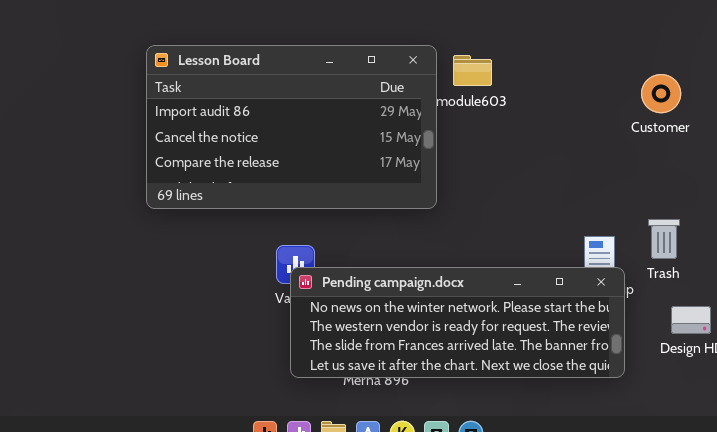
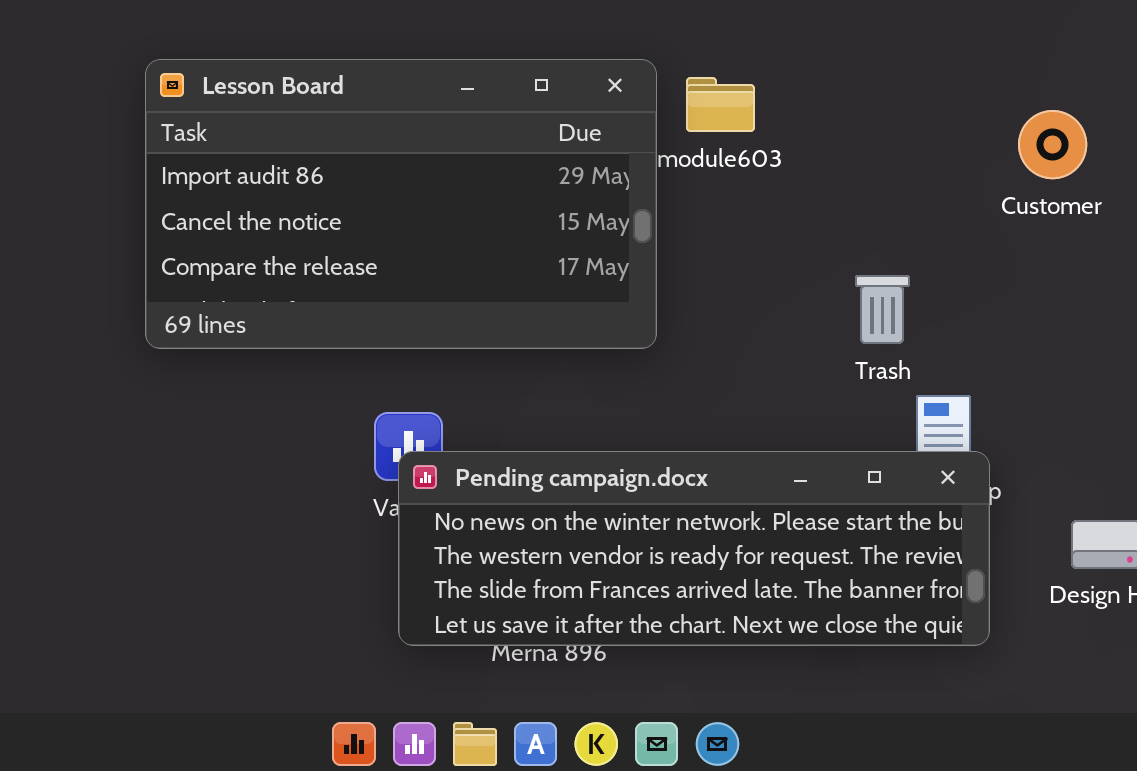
Trash: [648,219,680,259] -> [855,275,910,344], moved

